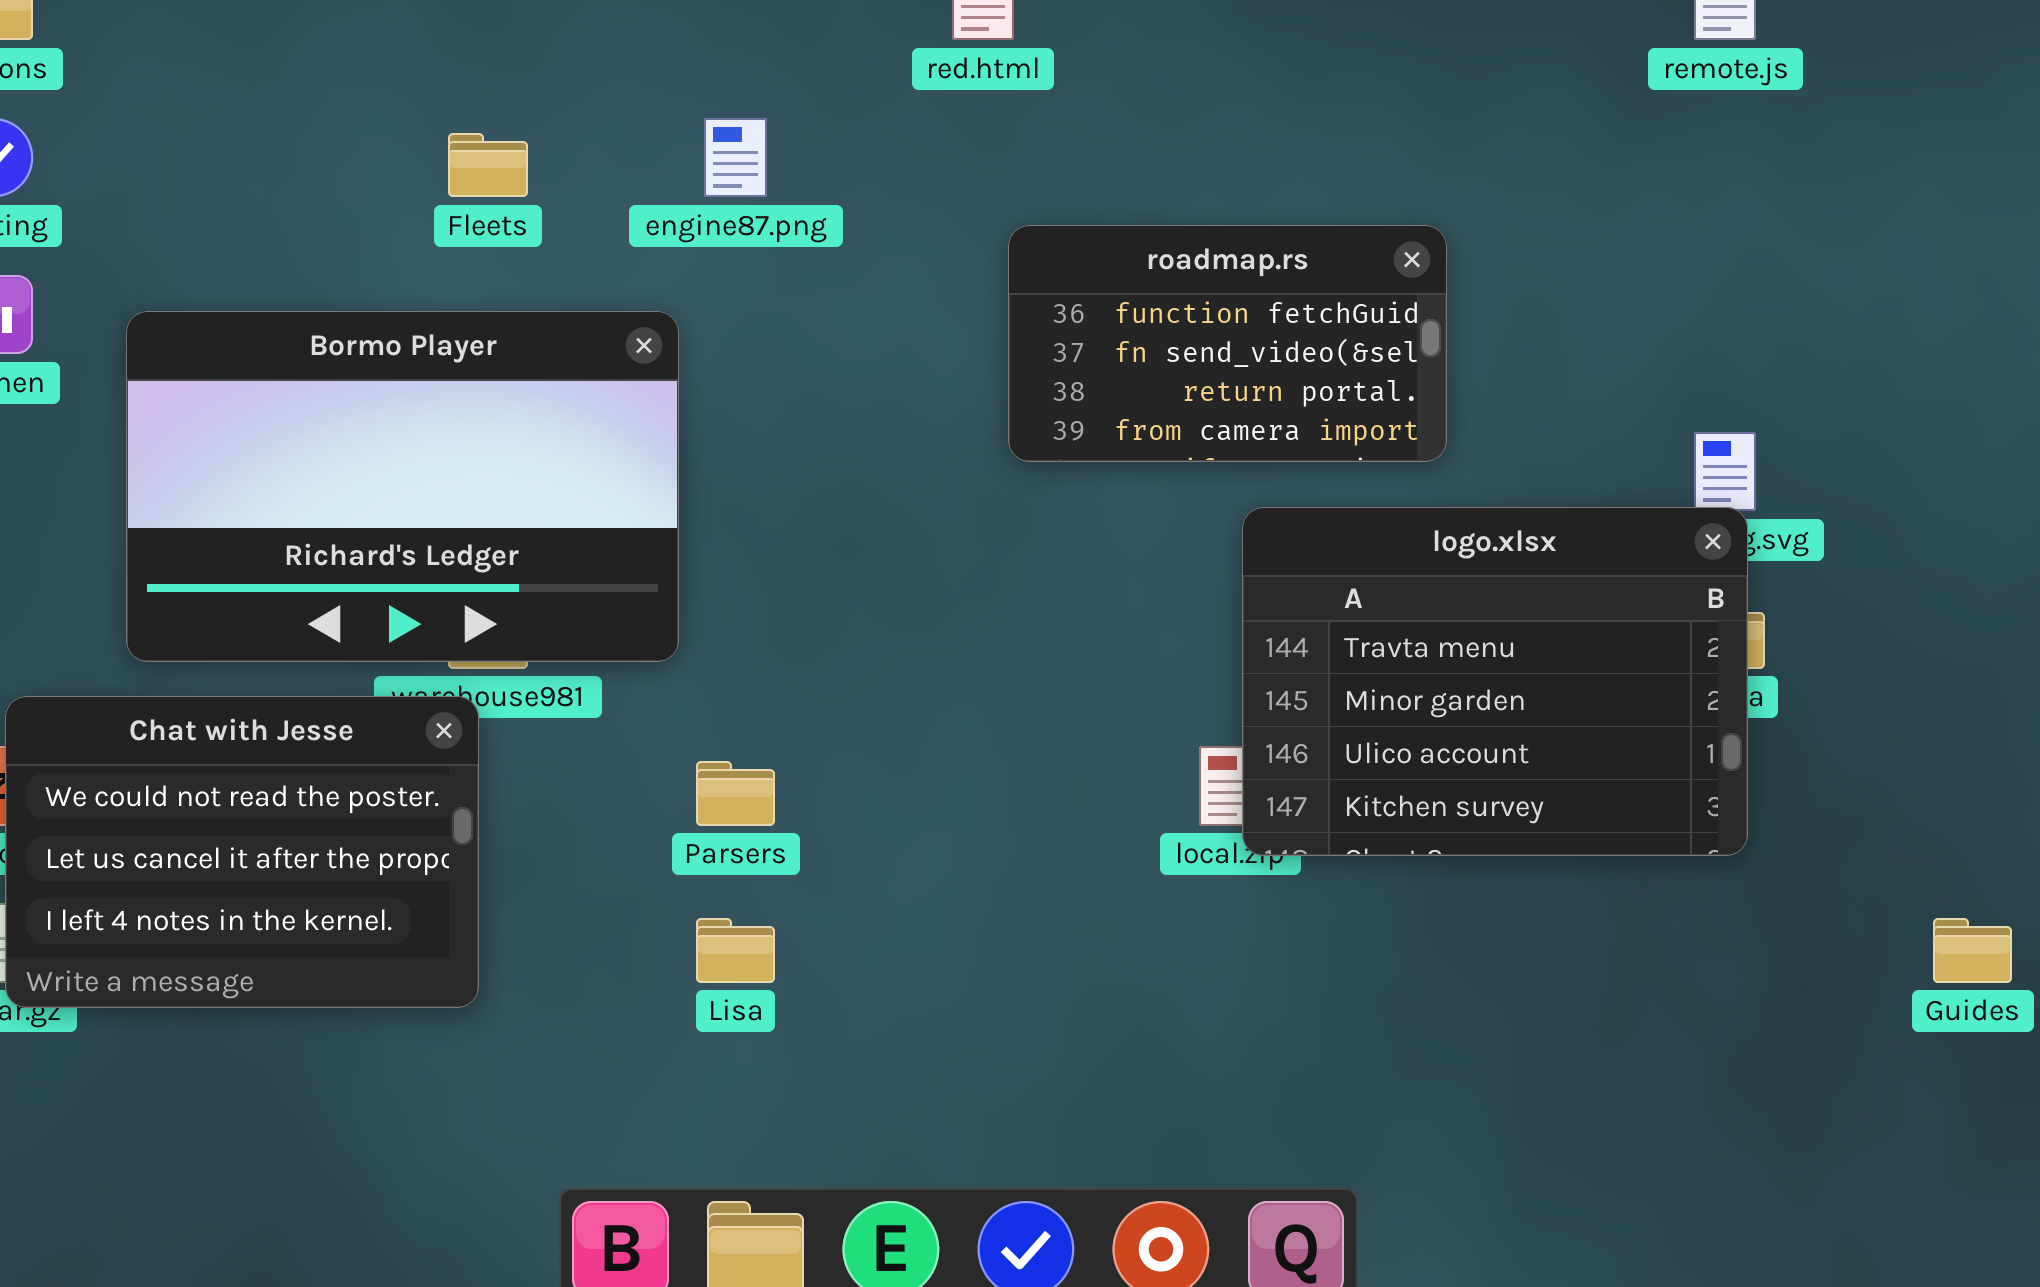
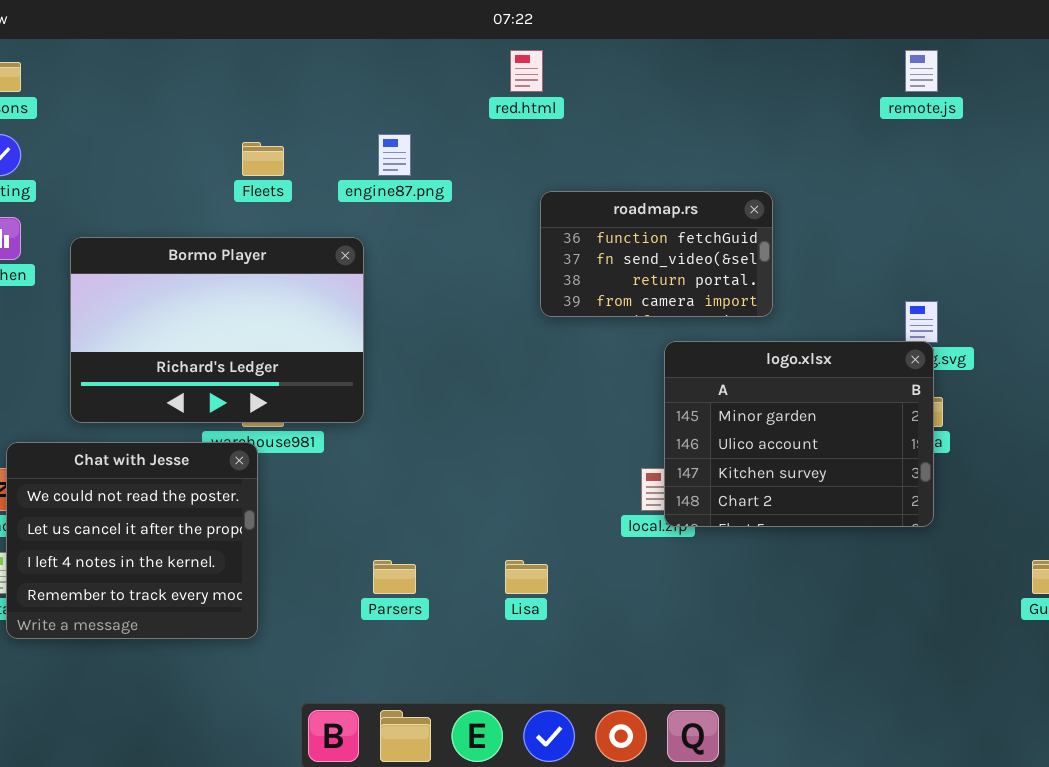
logo.xlsx: [1242,507,1748,856] -> [664,341,934,527], scrolled down 1 row
Chat with Jesse: [5,696,479,1008] -> [6,442,258,639], resized
Parsers: [696,761,775,826] -> [373,560,416,594], moved
Lisa: [696,918,775,983] -> [505,560,548,594], moved

